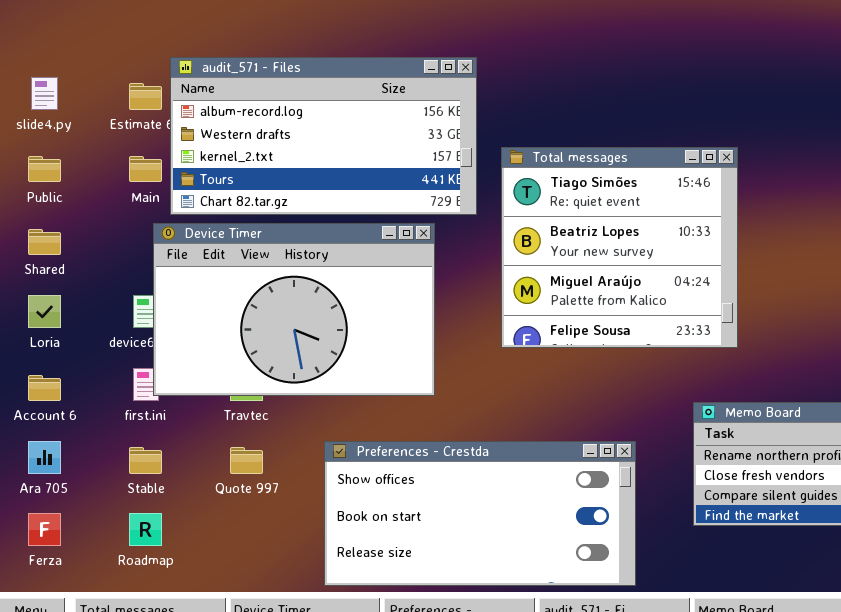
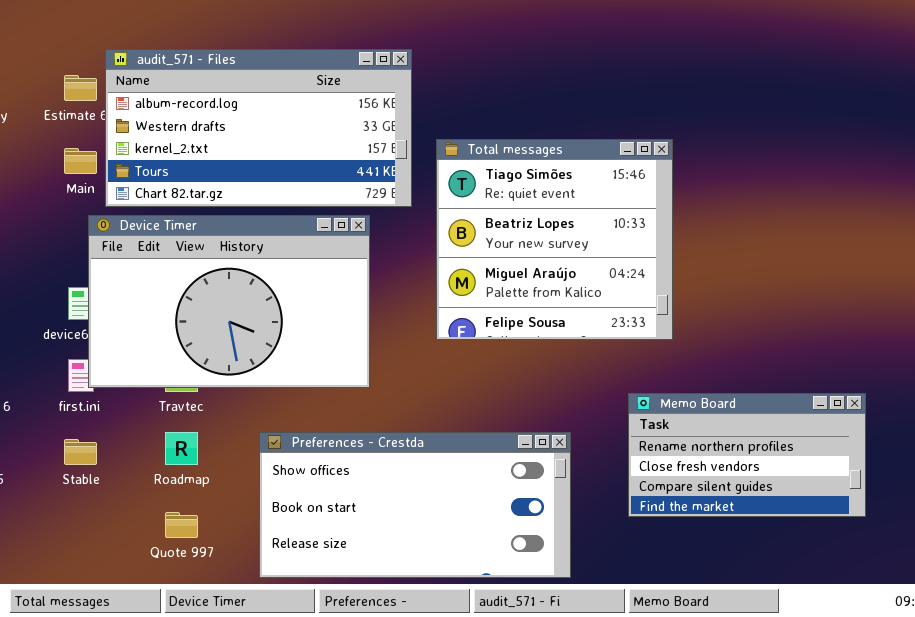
Quote 997: [230,447,263,474] -> [165,512,198,538], moved
Roadmap: [129,513,162,546] -> [165,432,198,465], moved

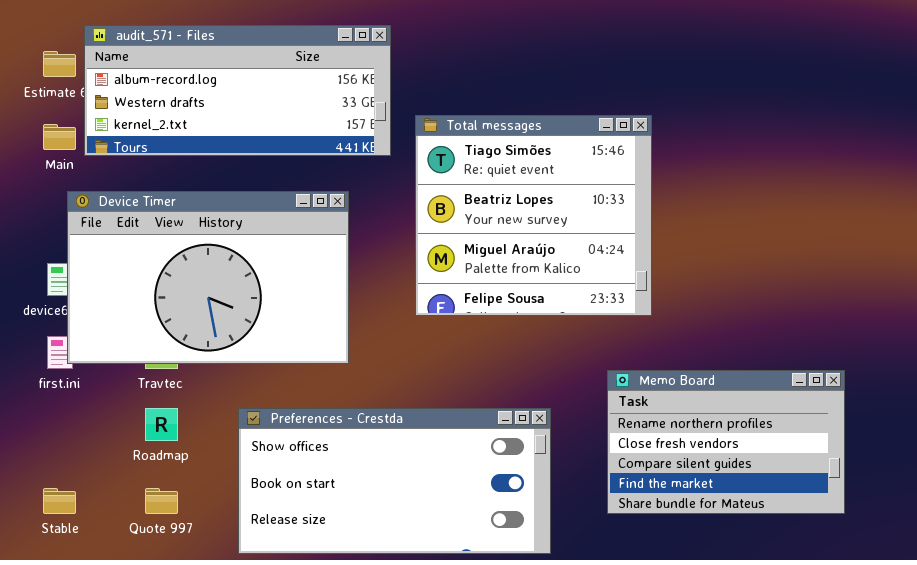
audit_571 - Files: [105,49,412,207] -> [84,25,391,156], resized
Memo Board: [628,393,866,517] -> [607,370,845,514], resized
Stable: [64,439,97,465] -> [43,488,76,514], moved

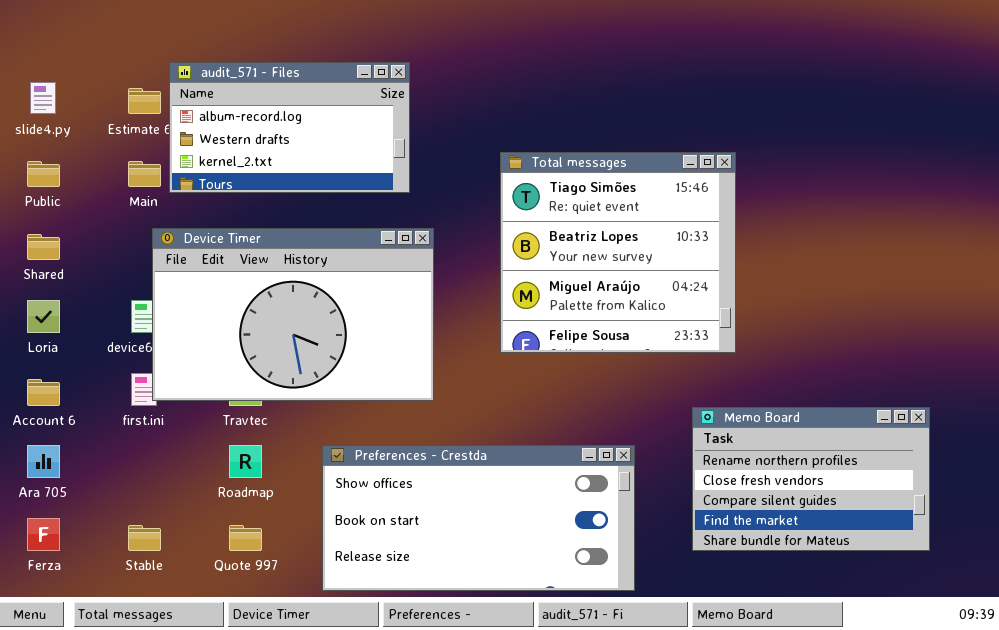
audit_571 - Files: [84,25,391,156] -> [169,62,410,193], resized

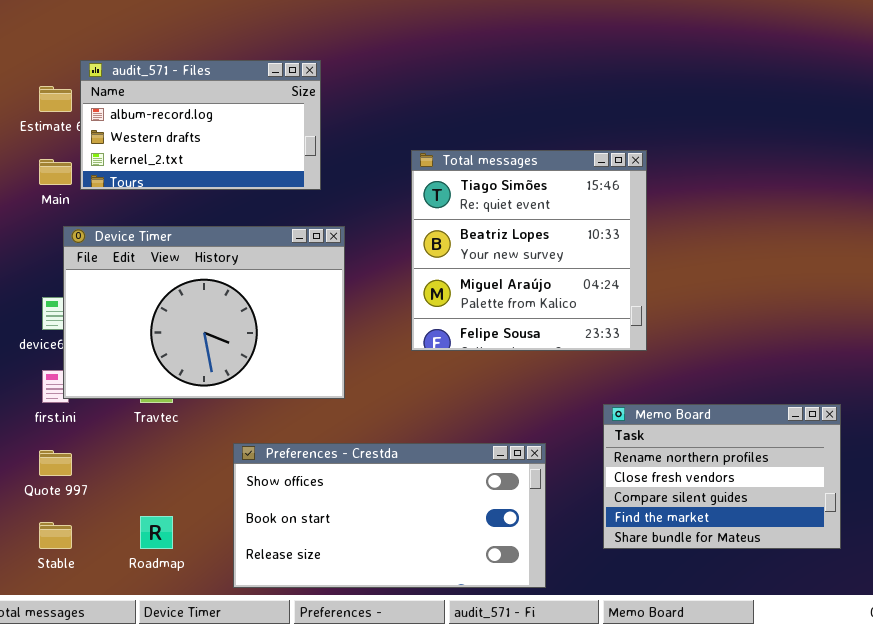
Roadmap: [229,445,262,478] -> [140,516,173,549], moved
Quote 997: [229,525,262,551] -> [39,450,72,476], moved

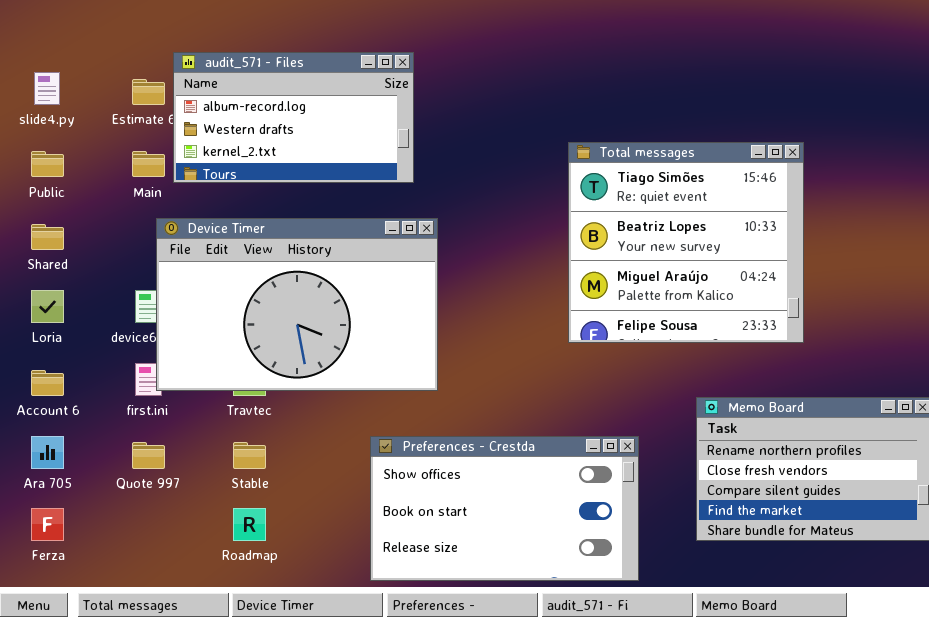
Total messages: [411,150,647,351] -> [568,142,804,343], moved
Preferences - Crestda: [233,443,546,588] -> [370,436,639,581], resized
Stable: [39,522,72,549] -> [233,442,266,469], moved

